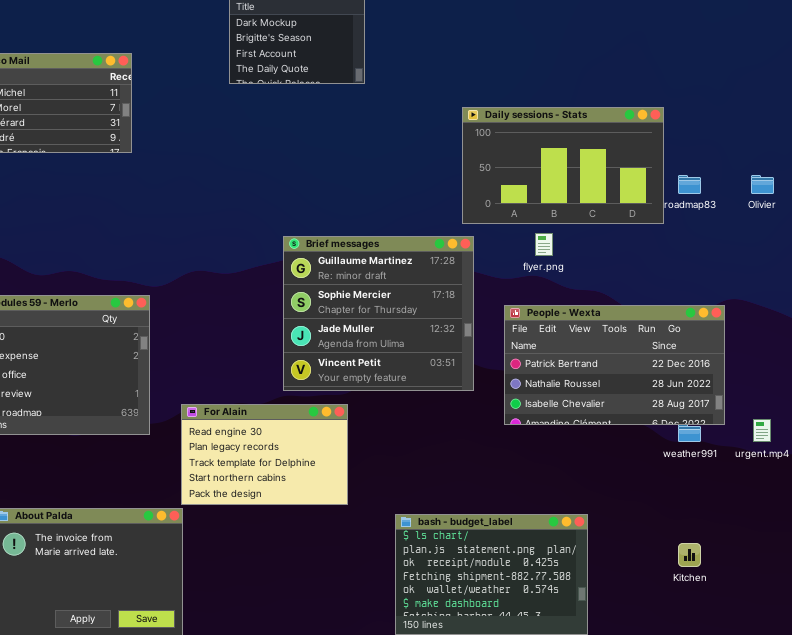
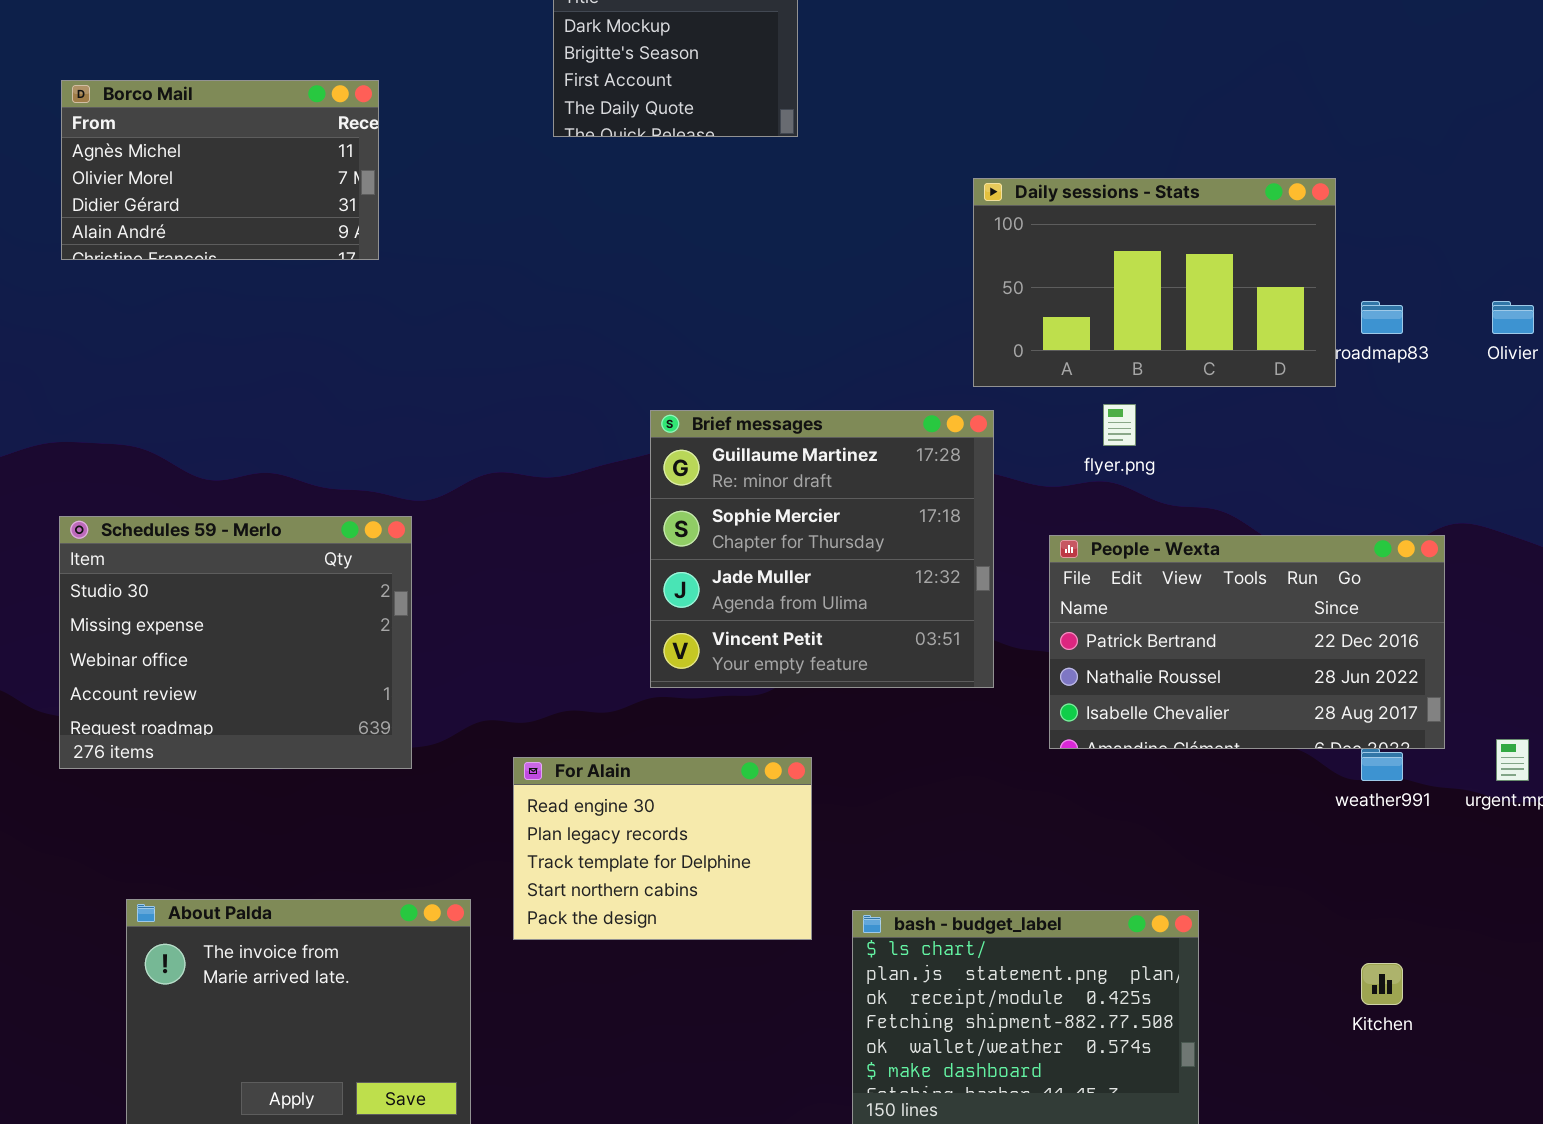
For Alain: [181,404,348,505] -> [513,757,812,940], moved

